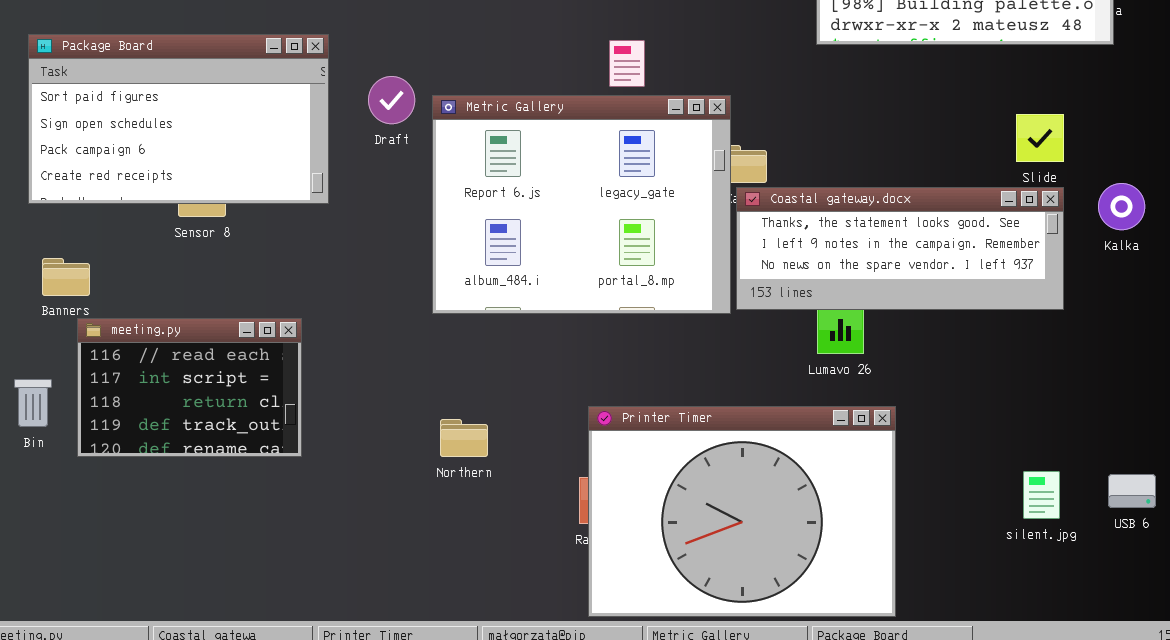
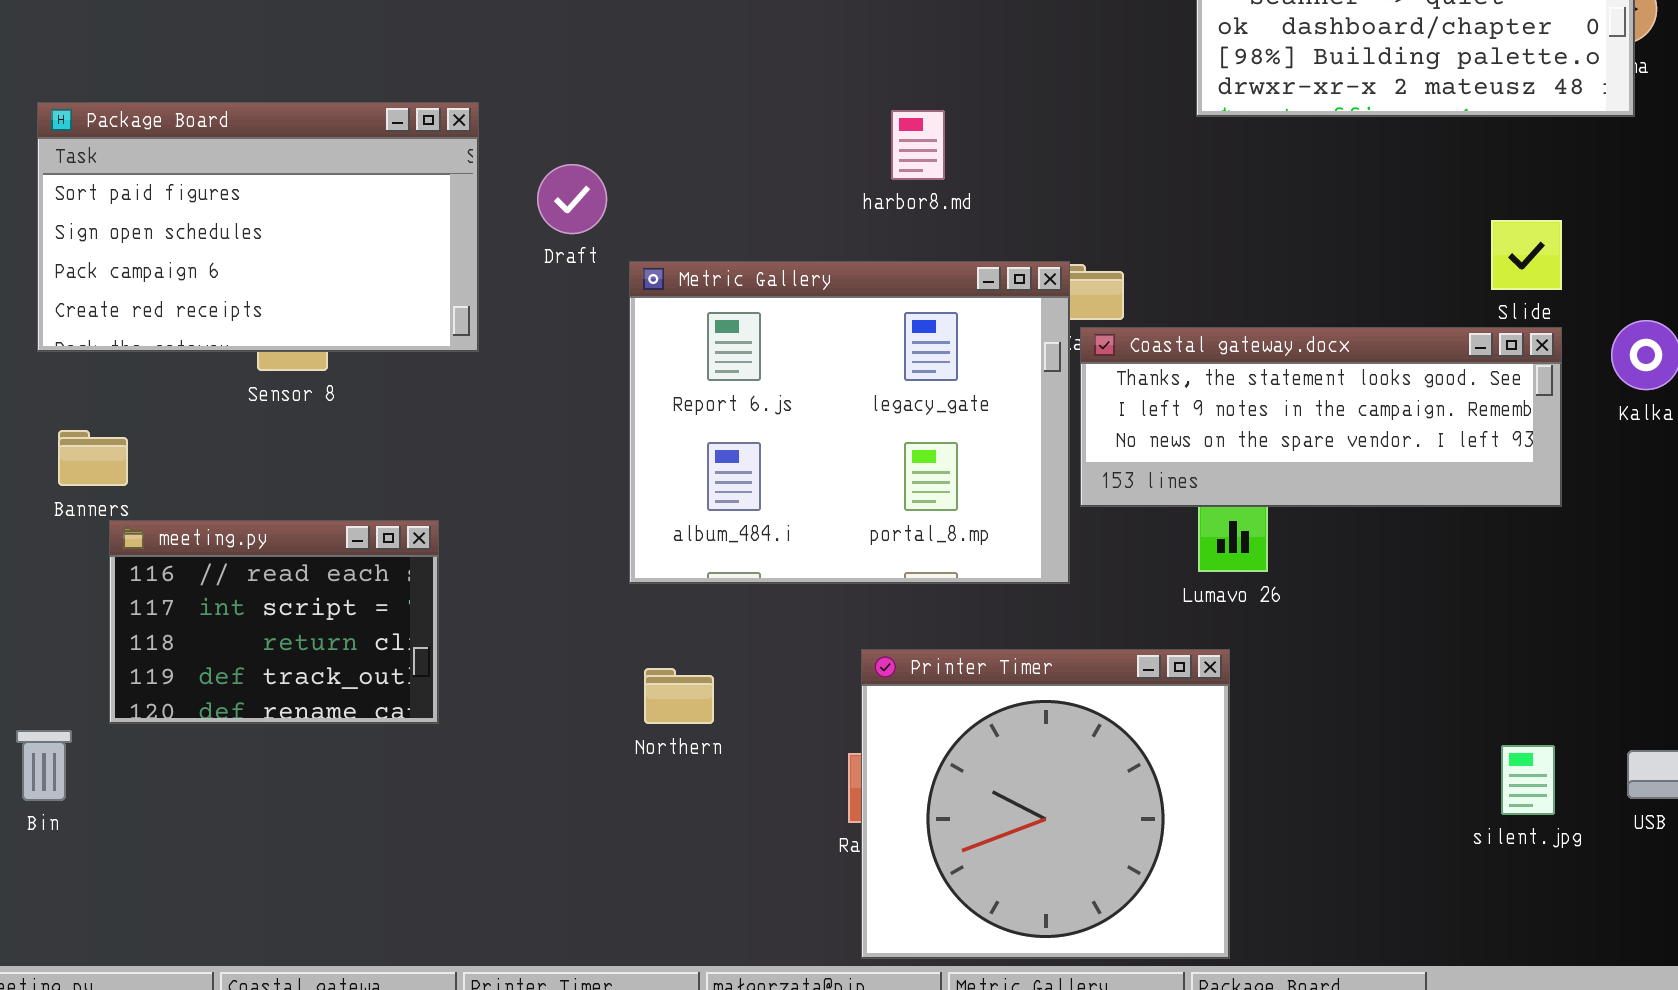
Metric Gallery: [432,95,731,314] -> [629,261,1070,584], moved
Bin: [14,379,52,427] -> [16,730,72,801], moved
Printer Timer: [588,406,896,617] -> [861,649,1230,959], resized

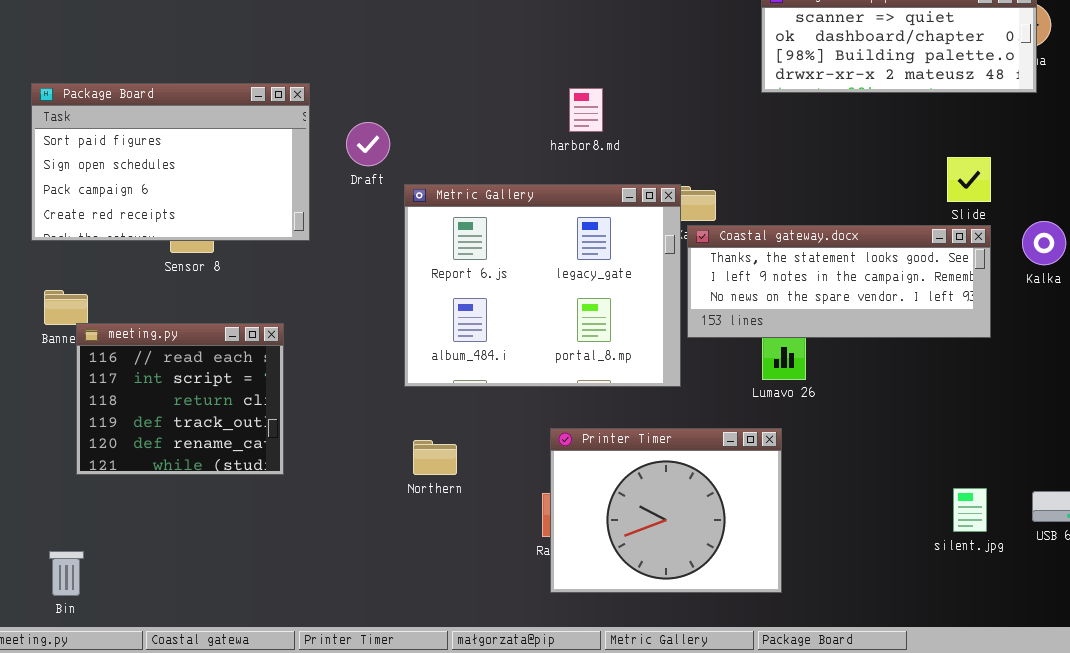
meeting.py: [109,520,439,724] -> [76,323,284,475], resized
Printer Timer: [861,649,1230,959] -> [550,428,782,593], resized
Bin: [16,730,72,801] -> [49,551,84,596], moved

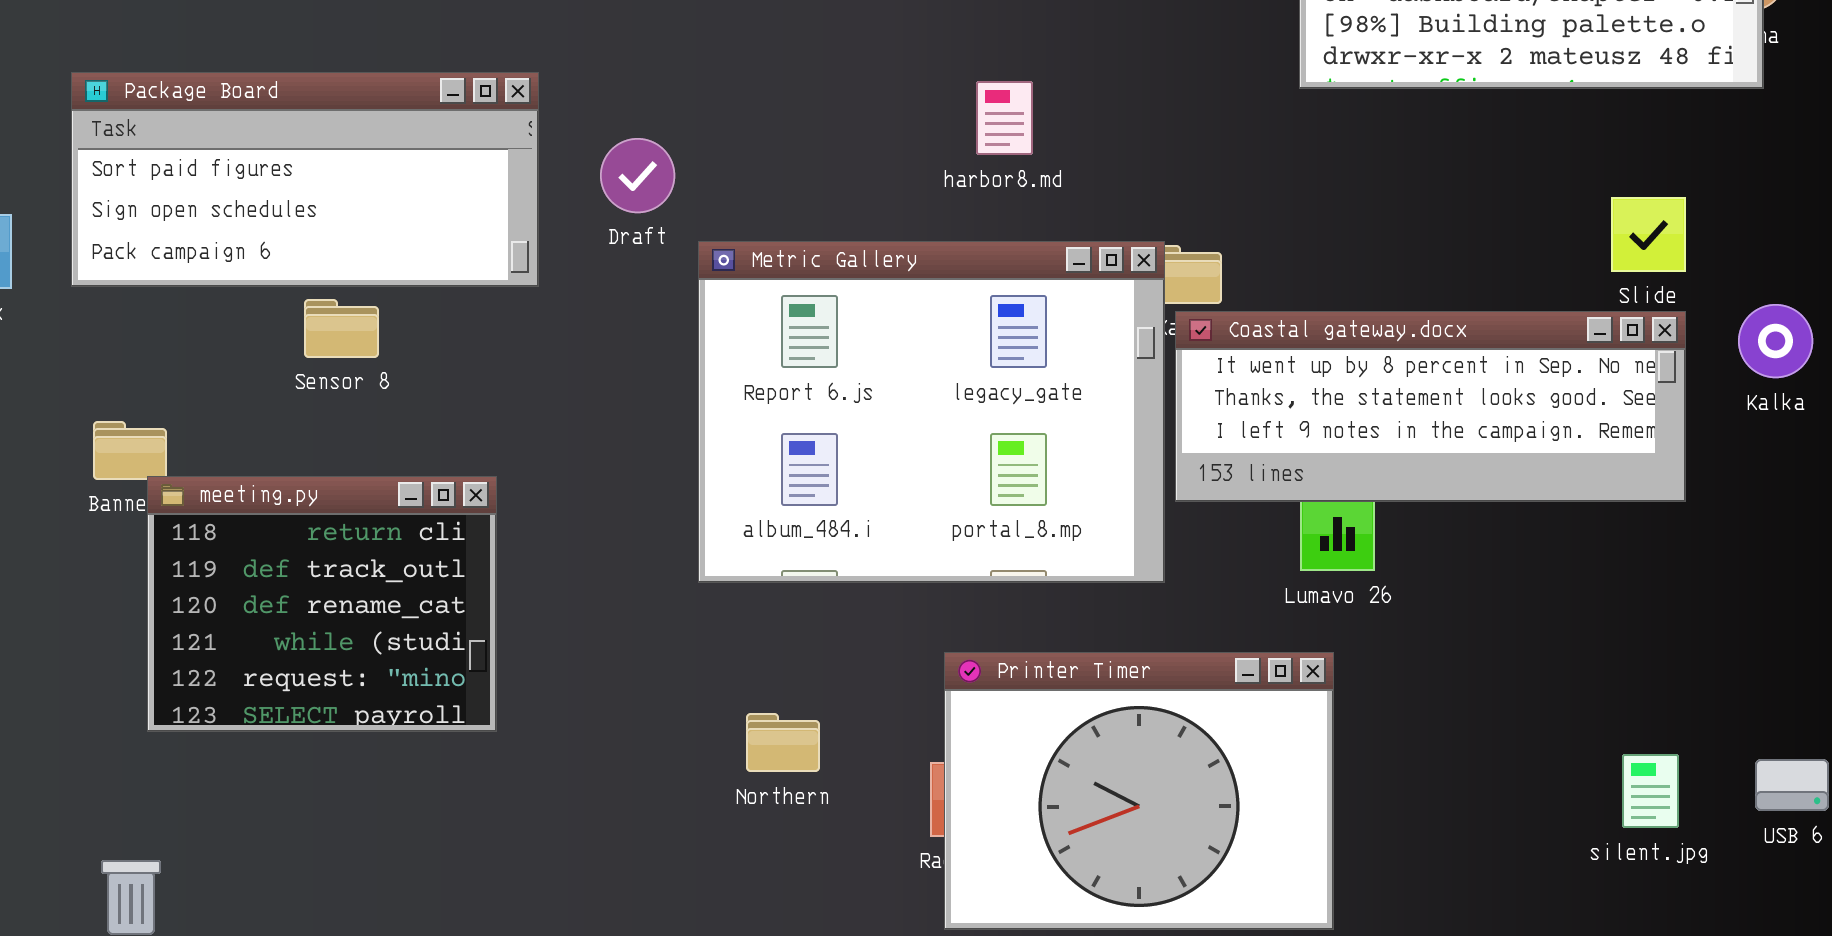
Package Board: [31,83,310,241] -> [71,72,539,287], resized
Coastal gateway.docx: [687,225,991,338] -> [1175,311,1686,502], scrolled up 1 row
meeting.py: [76,323,284,475] -> [147,476,497,732], scrolled down 2 rows
Northern: [413,440,457,475] -> [746,713,820,772], moved

